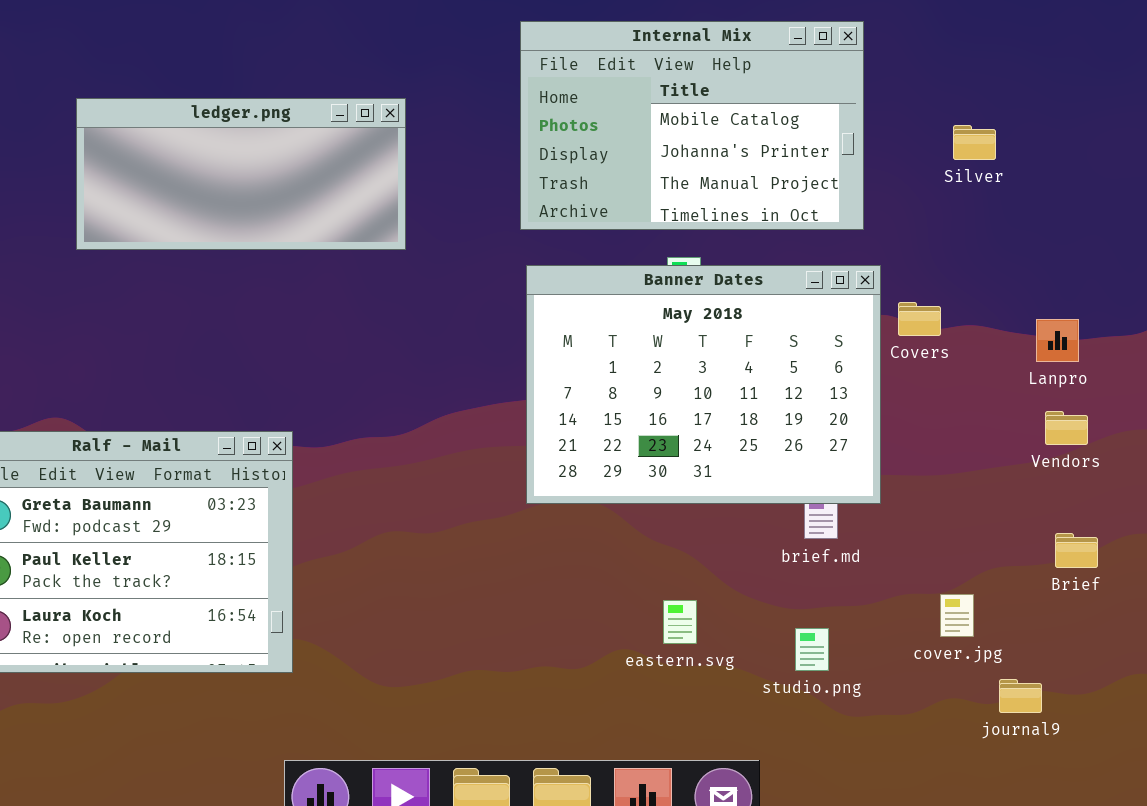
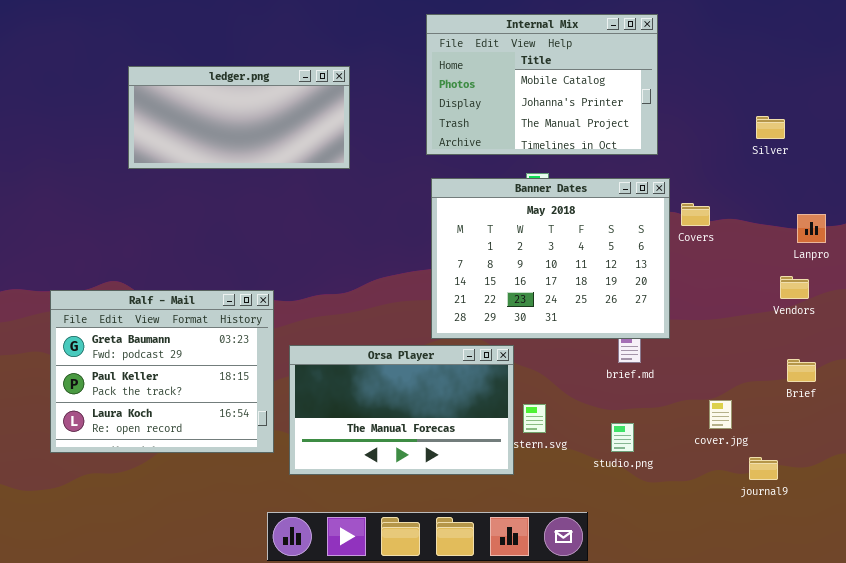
Silver: [953,125,996,160] -> [756,116,785,139], moved
Lanpro: [1036,319,1079,362] -> [797,214,826,243], moved
Orsa Player: none -> [289,345,514,475], opened

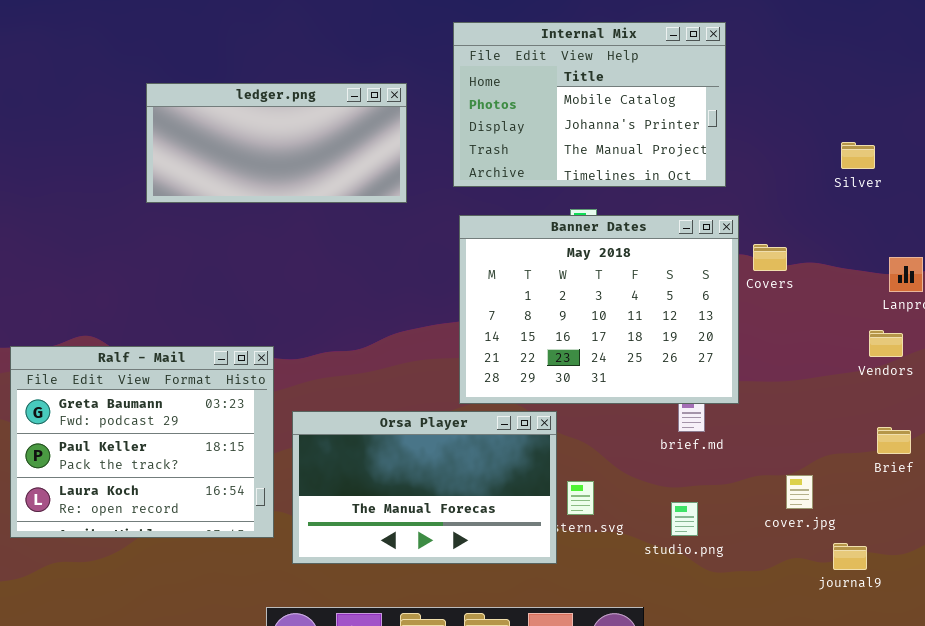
ledger.png: [128,66,350,169] -> [146,83,407,203], moved

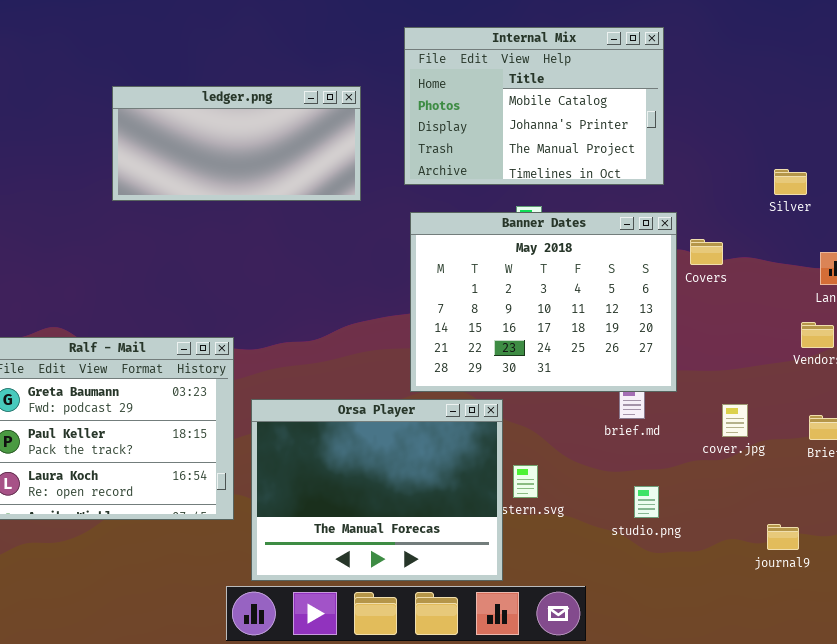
Silver: [841,142,875,169] -> [774,169,807,195], moved
Orsa Player: [292,411,557,564] -> [251,399,503,581], resized
cover.jpg: [786,475,813,509] -> [722,404,748,437], moved
studio.png: [671,502,698,536] -> [634,486,659,518], moved

